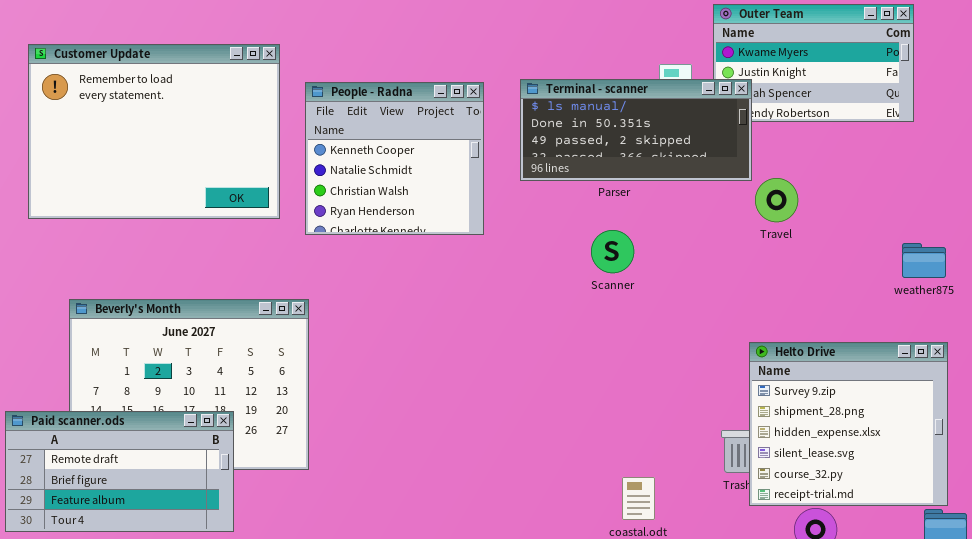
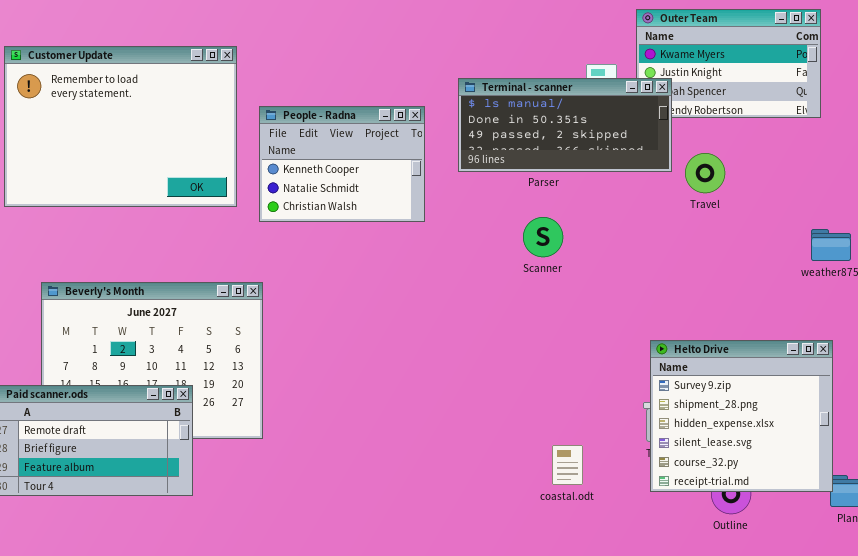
People - Radna: [305,82,484,235] -> [259,106,425,222], resized
Travel: [755,178,798,222] -> [685,153,725,193], moved
Helto Drive: [749,342,948,506] -> [650,340,833,492], moved

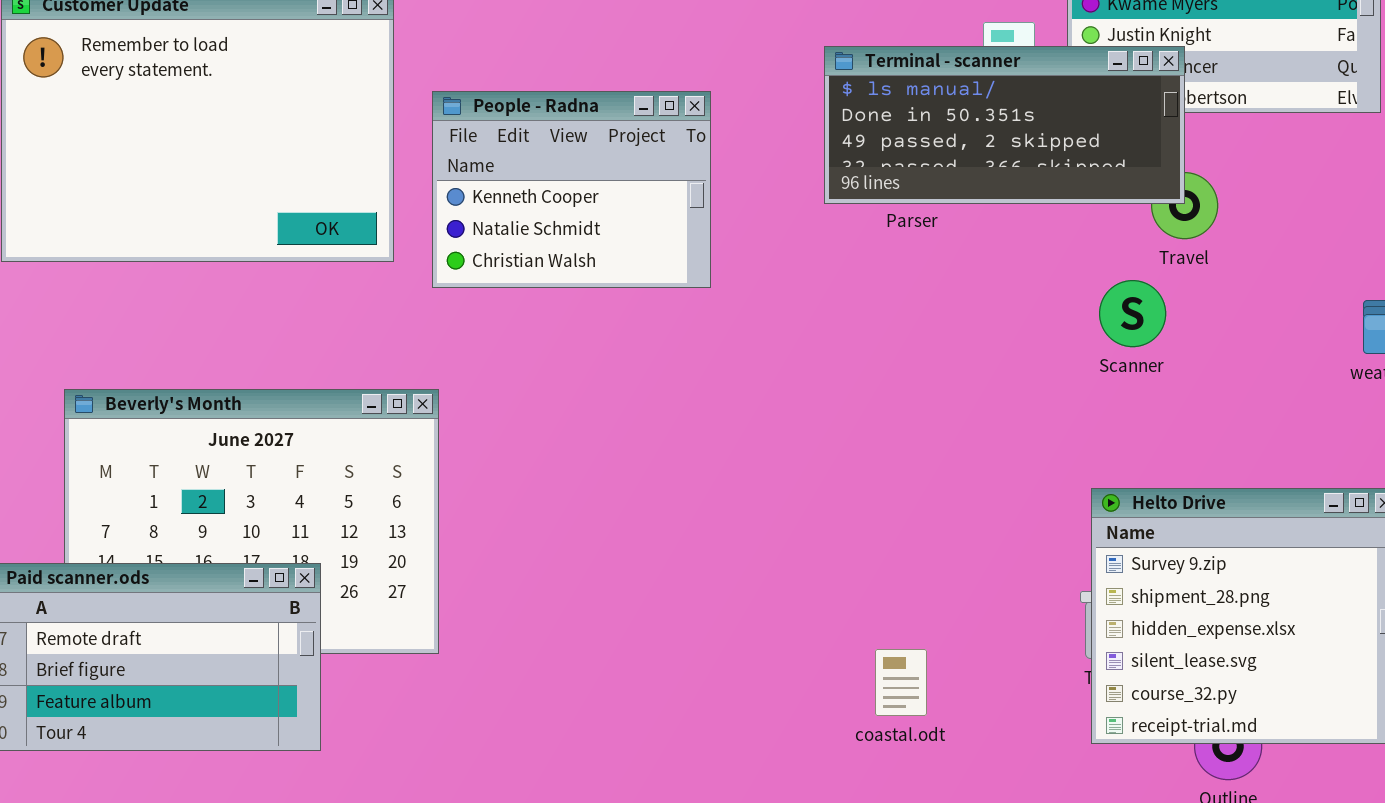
Terminal - scanner: [458,78,672,172] -> [824,46,1185,204], moved
Scanner: [523,217,563,257] -> [1099,280,1166,347], moved
coastal.odt: [552,445,583,485] -> [875,649,927,716], moved

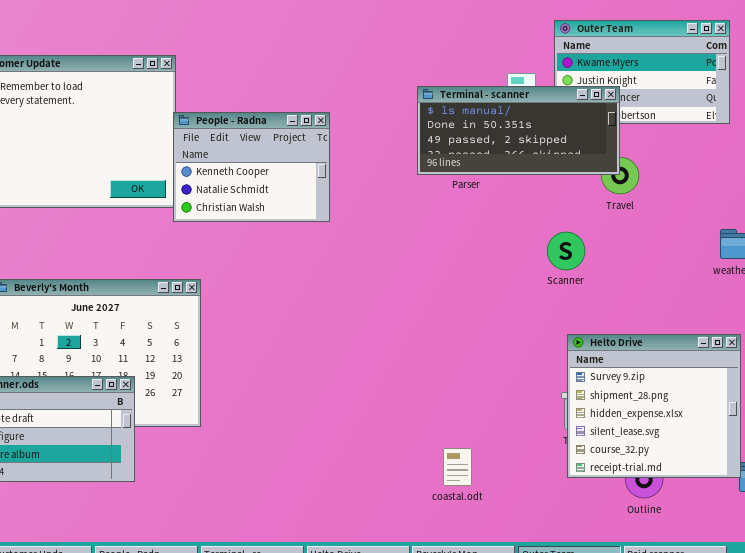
People - Radna: [432,91,711,288] -> [173,112,330,222], moved
Scanner: [1099,280,1166,347] -> [547,232,585,270], moved
coastal.odt: [875,649,927,716] -> [443,448,472,486], moved

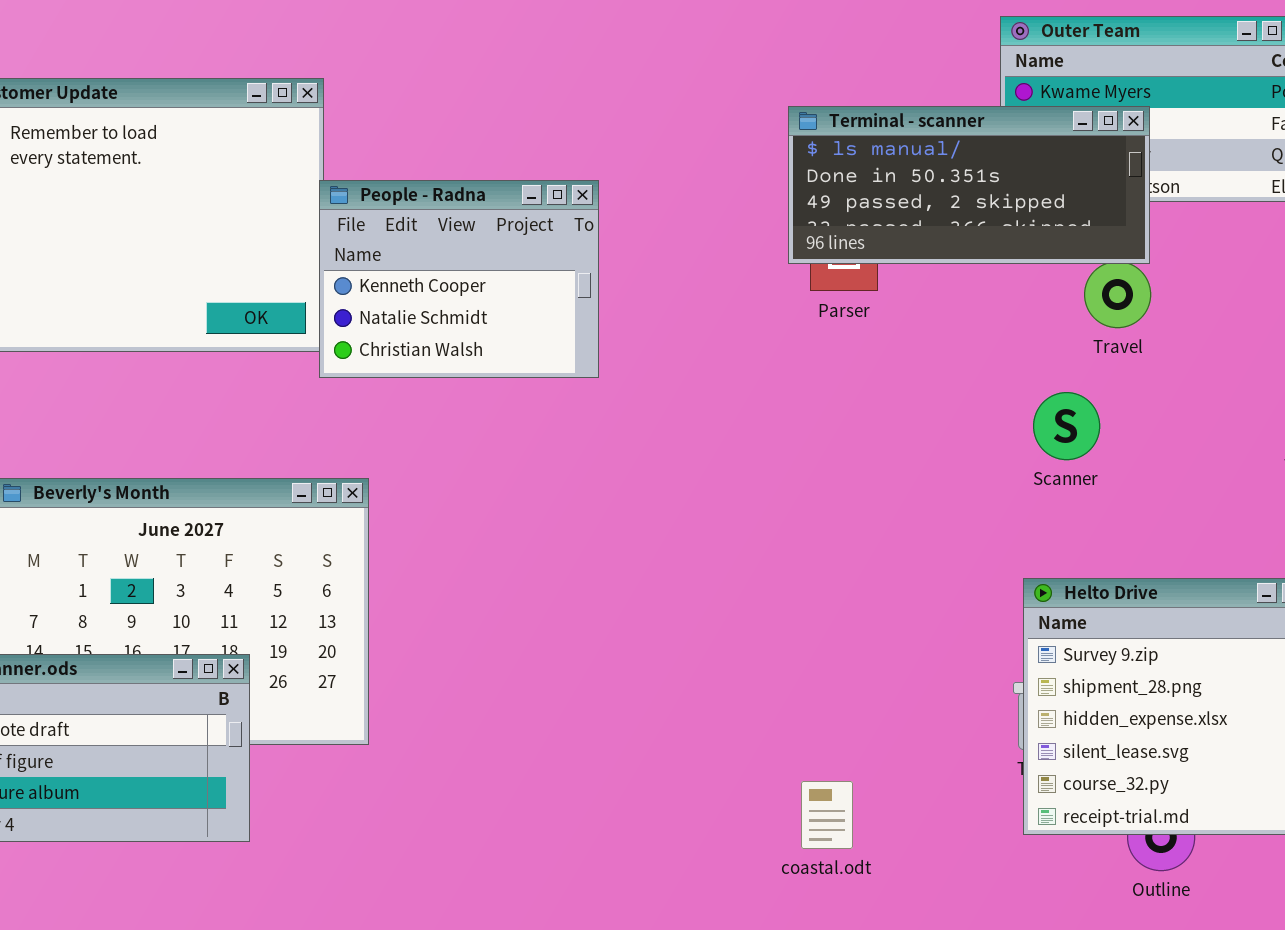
Terminal - scanner: [417,86,620,175] -> [788,106,1150,264], moved
Scanner: [547,232,585,270] -> [1033,392,1100,460], moved

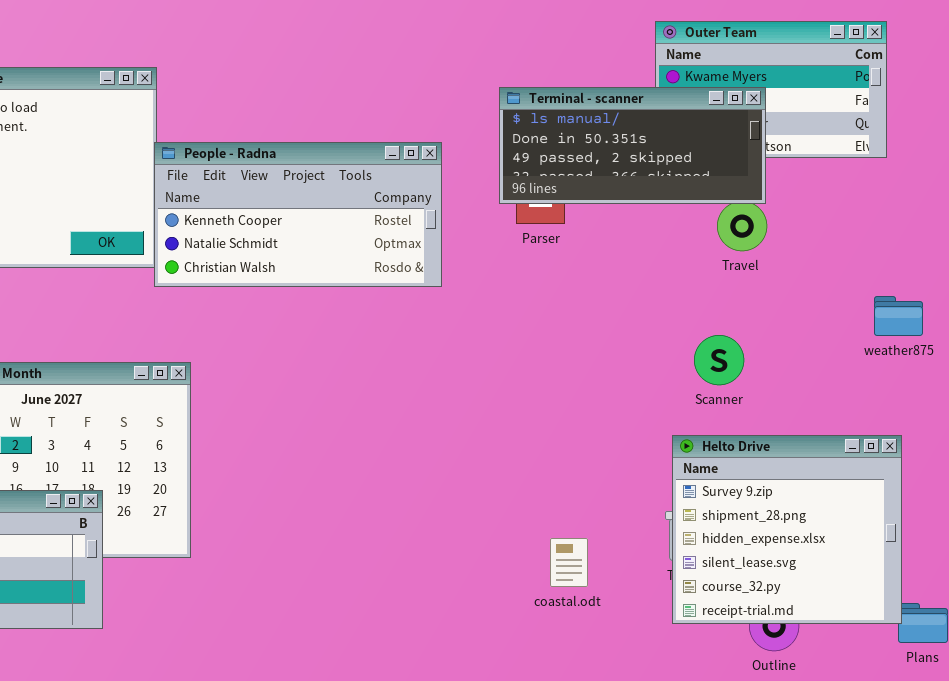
People - Radna: [319,180,599,378] -> [154,142,442,287], resized
Scanner: [1033,392,1100,460] -> [694,335,744,385], moved
coastal.odt: [801,781,853,849] -> [550,538,588,587], moved

